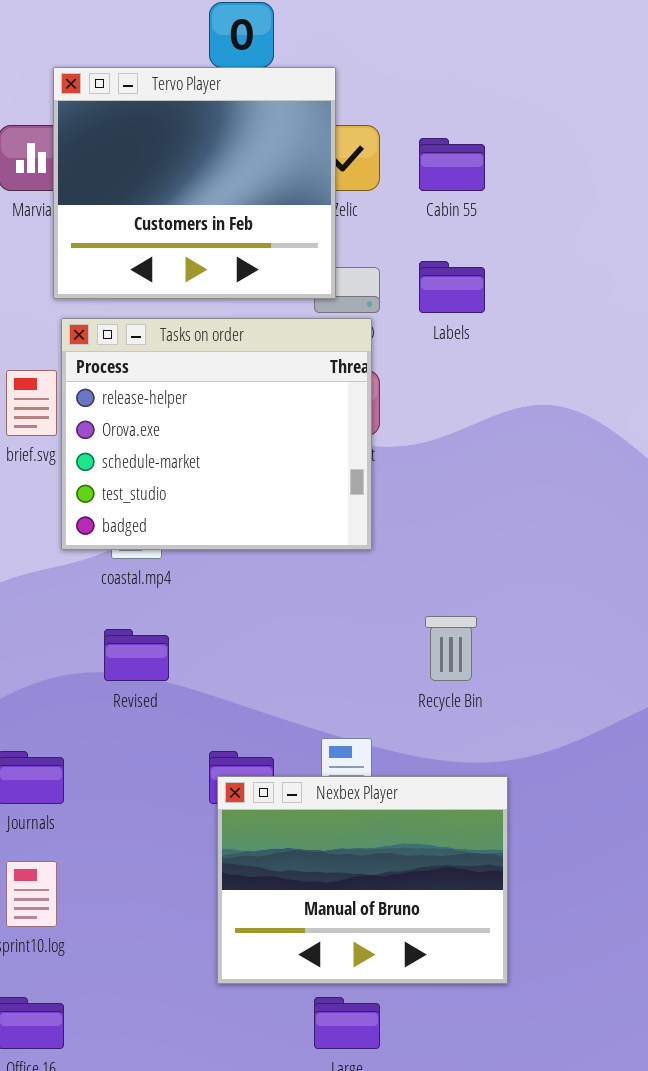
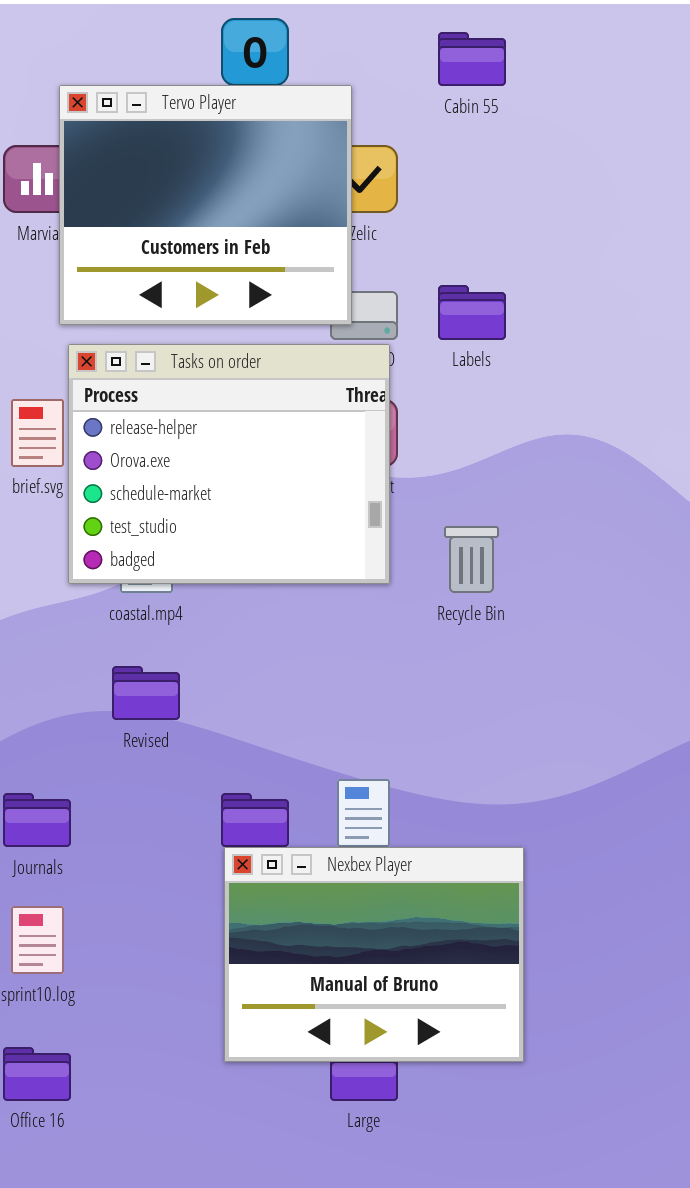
Cabin 55: [419,138,485,191] -> [438,32,506,86], moved
Recycle Bin: [425,616,477,681] -> [444,526,499,593], moved
Nexbex Player: [217,776,508,984] -> [224,847,524,1062], moved

